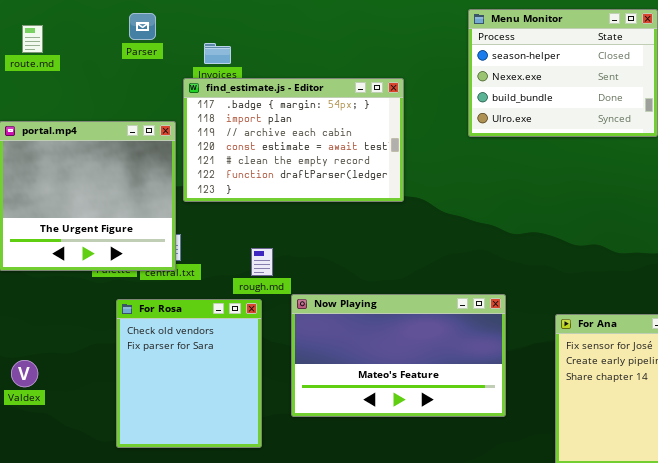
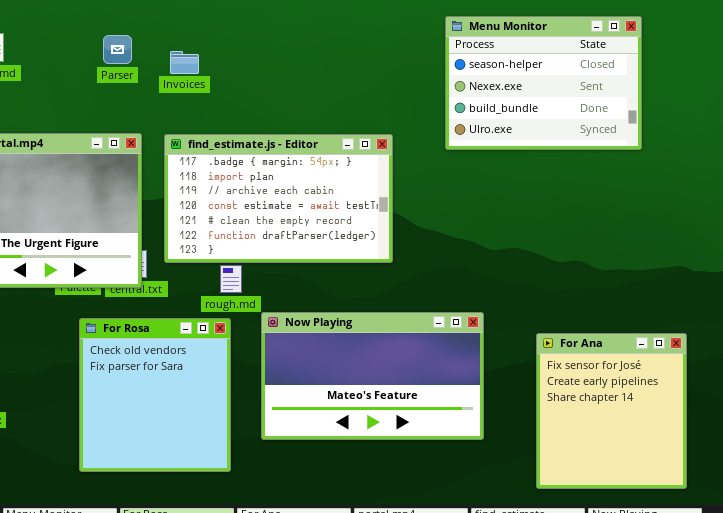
Parser: [129,13,156,40] -> [103,35,132,64], moved
find_estimate.js - Editor: [183,78,404,202] -> [164,134,393,263], moved

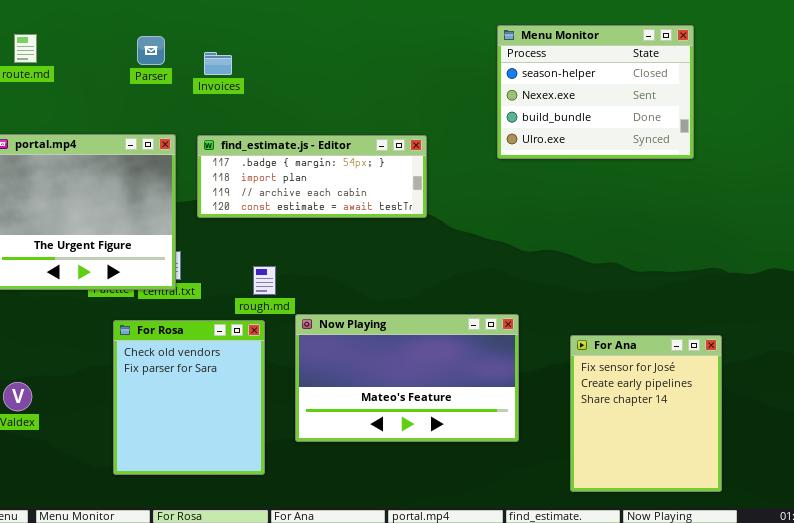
Menu Monitor: [445,16,642,150] -> [497,25,694,159], moved
find_estimate.js - Editor: [164,134,393,263] -> [197,135,427,218], resized

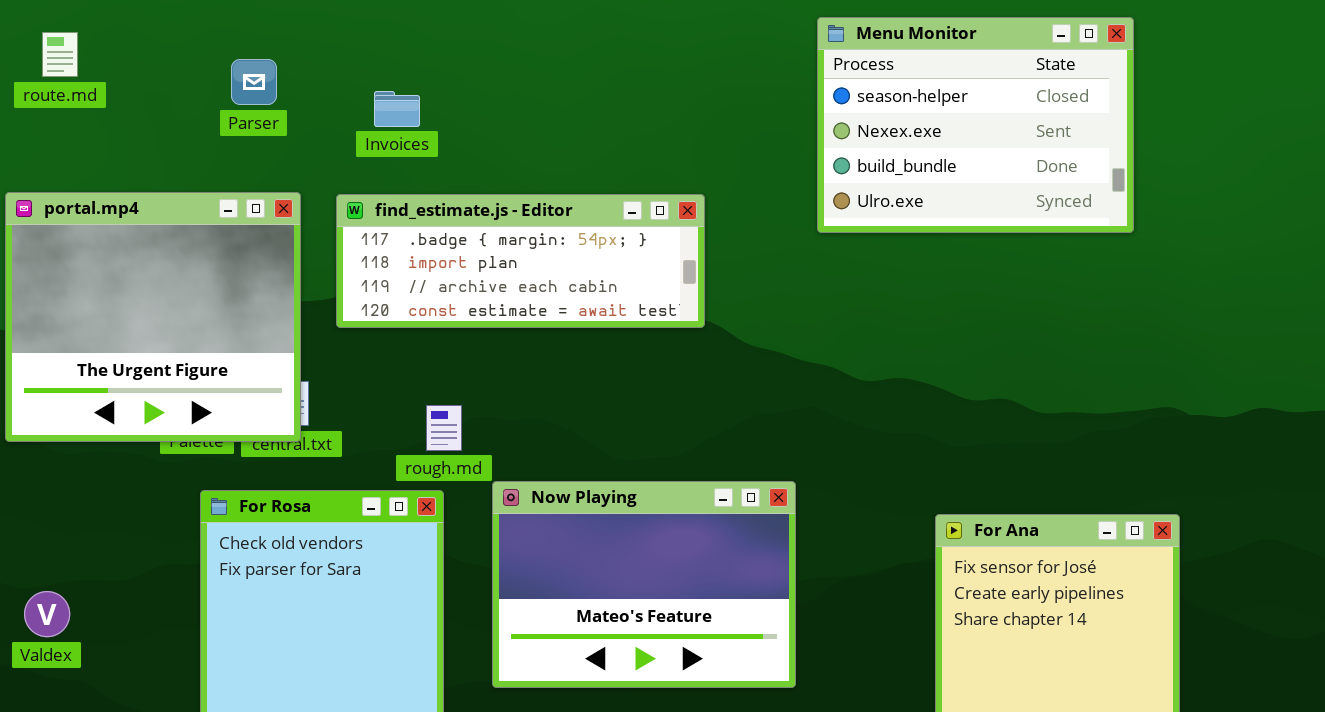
Parser: [137,36,165,65] -> [231,59,277,105], moved
Invoices: [204,52,232,75] -> [374,91,420,127], moved
Now Playing: [295,314,519,442] -> [492,481,796,688], resized

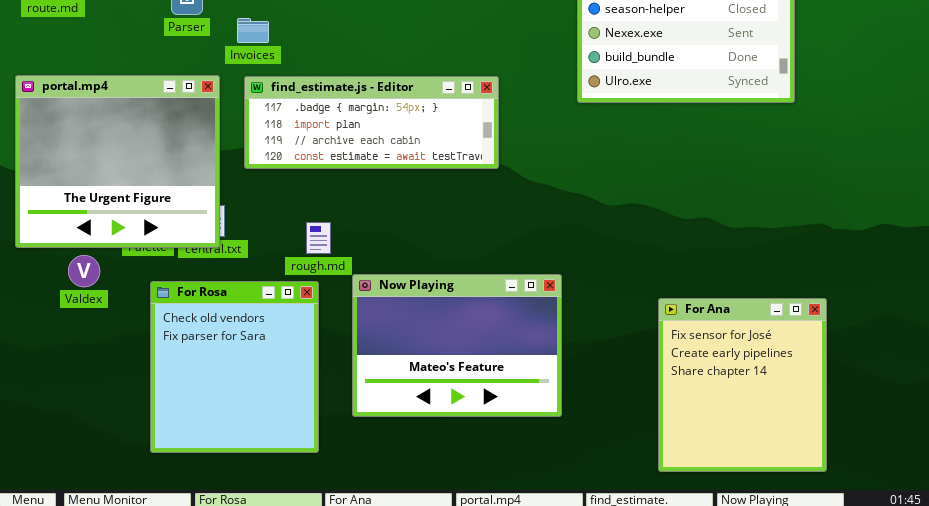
Invoices: [374,91,420,127] -> [237,18,269,43], moved
Valdex: [24,591,70,637] -> [68,255,100,287], moved

